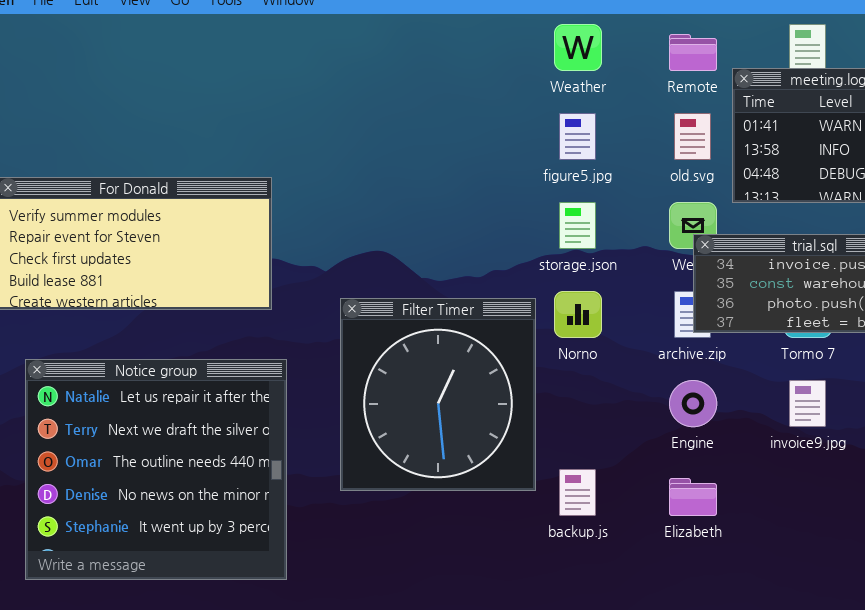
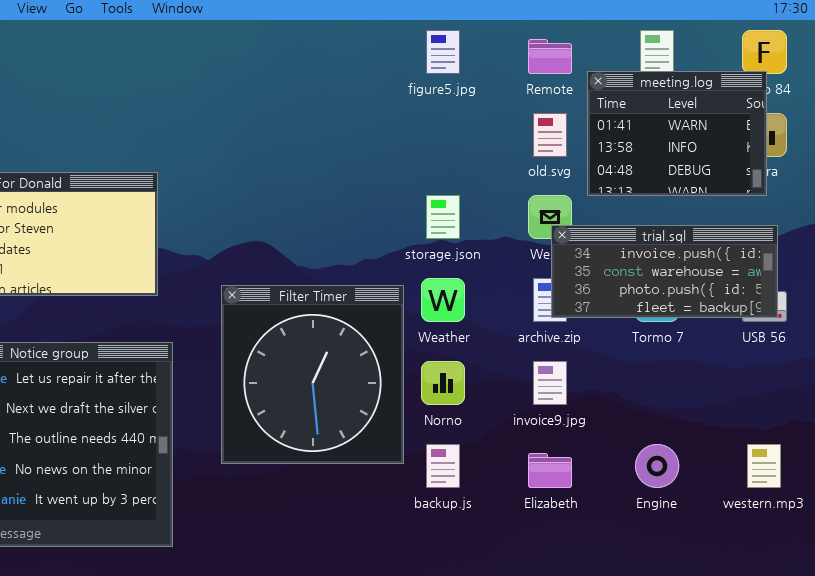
Weather: [554,24,602,71] -> [421,278,465,322], moved
figure5.jpg: [559,113,596,160] -> [426,30,460,74], moved
Norno: [554,291,602,338] -> [421,361,465,405], moved
Engine: [669,380,717,427] -> [635,444,679,488], moved
invoice9.jpg: [789,380,826,427] -> [533,361,567,405], moved

